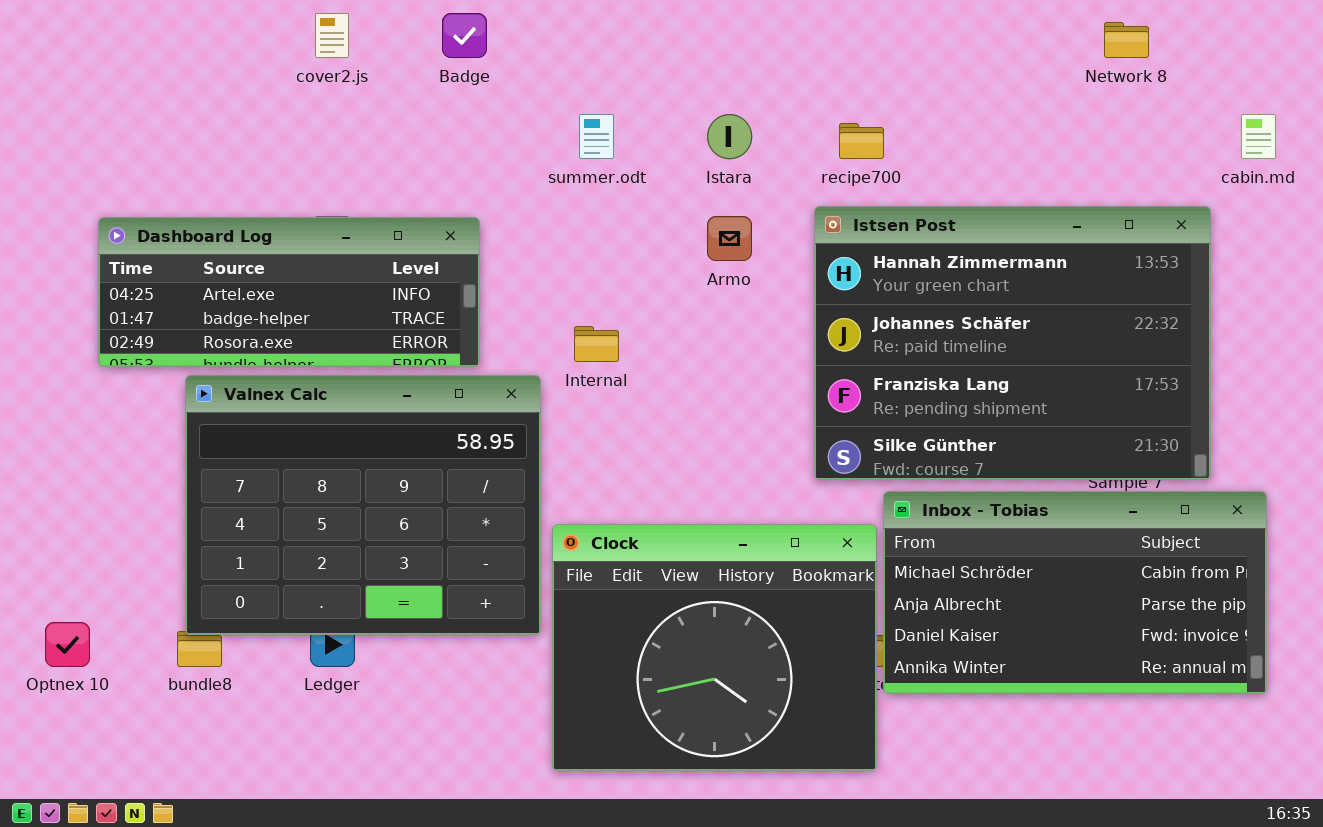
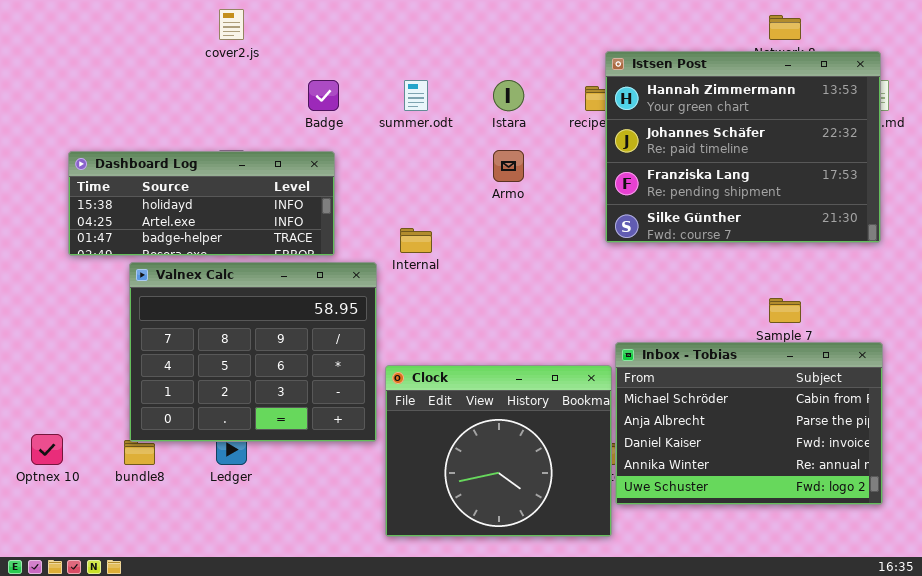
Badge: [442,13,487,58] -> [308,80,339,111], moved
Istsen Post: [814,206,1211,480] -> [605,51,881,243], moved
Dashboard Log: [98,217,480,367] -> [68,151,335,256], scrolled up 1 row
Inbox - Tobias: [883,491,1267,694] -> [615,342,883,505], resized

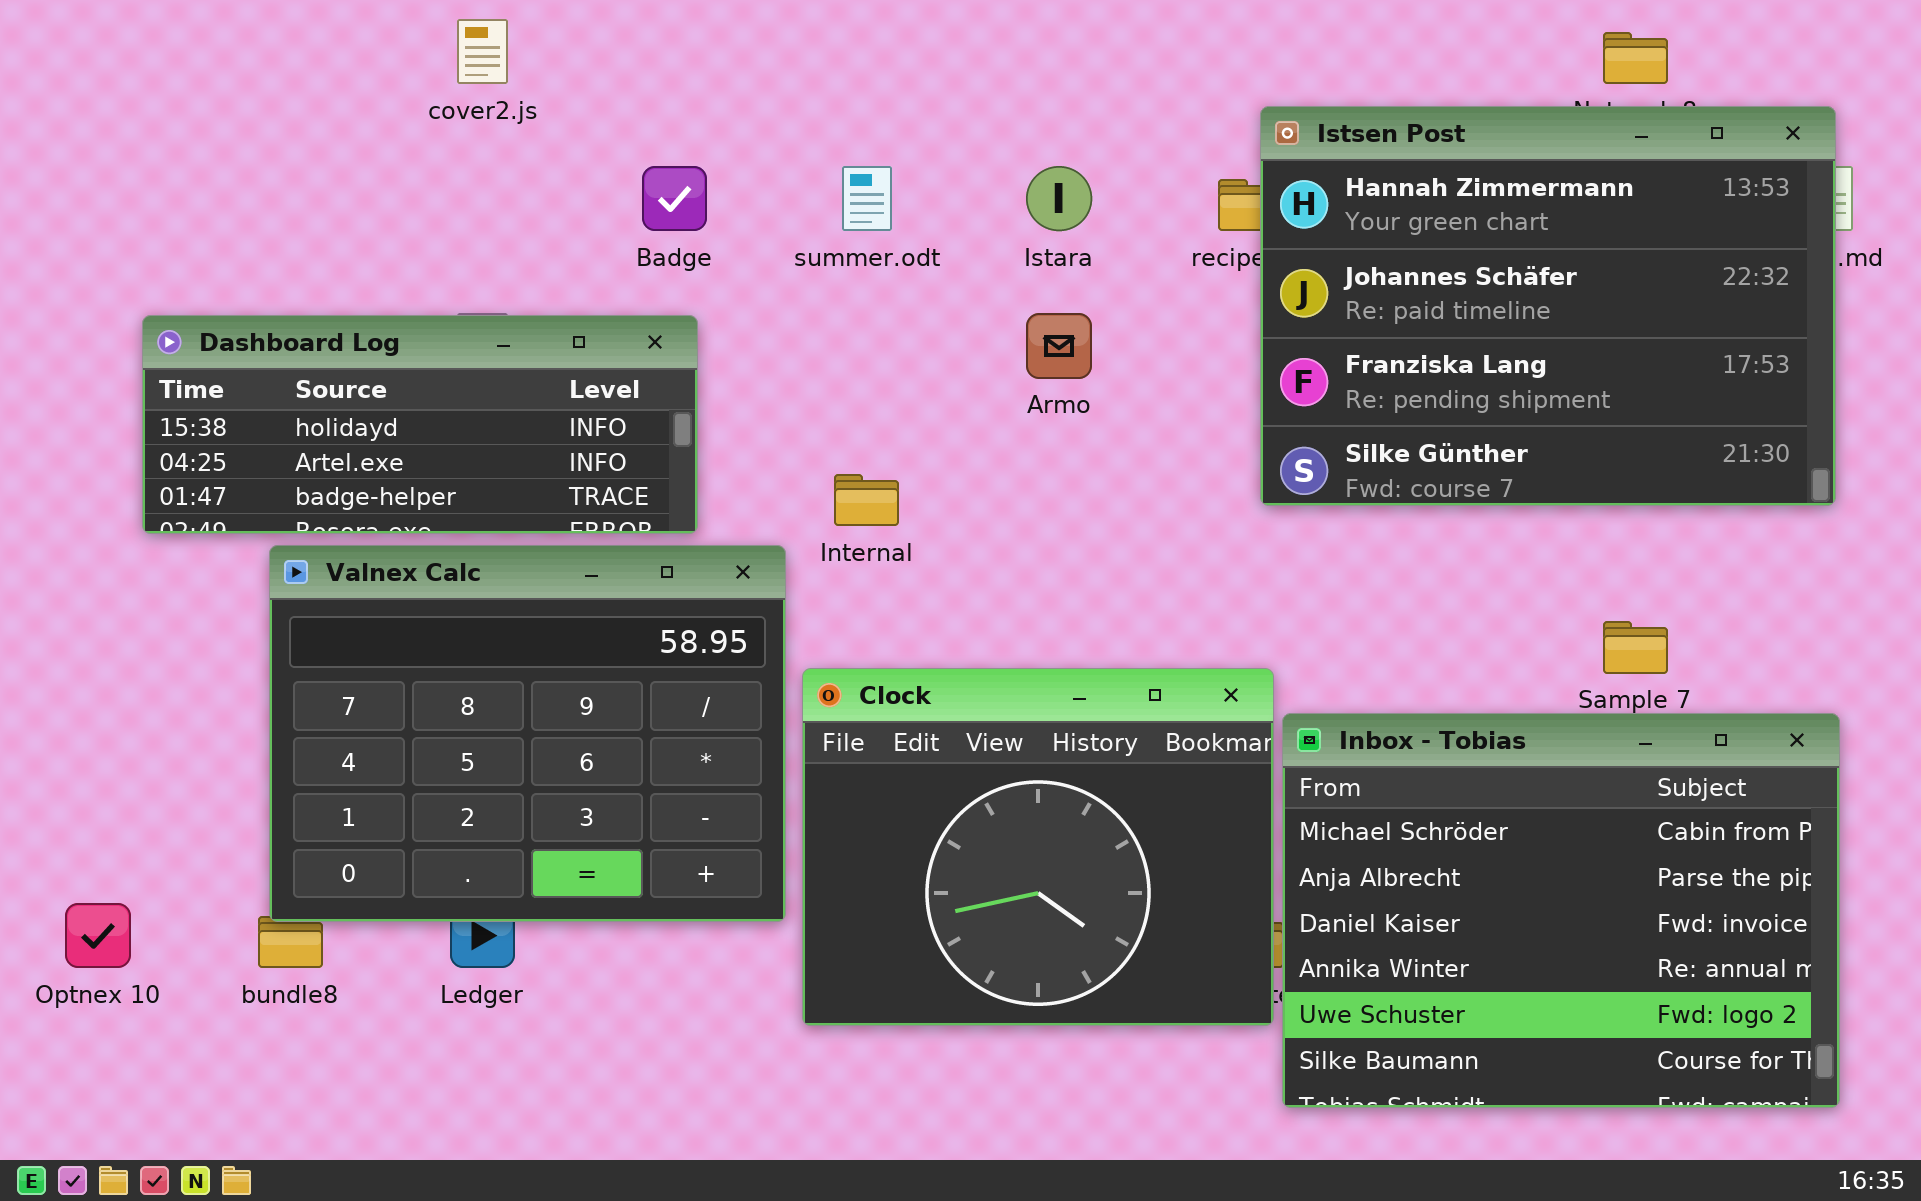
Inbox - Tobias: [615,342,883,505] -> [1282,713,1840,1108], resized
Clock: [385,365,612,537] -> [802,668,1274,1026], moved

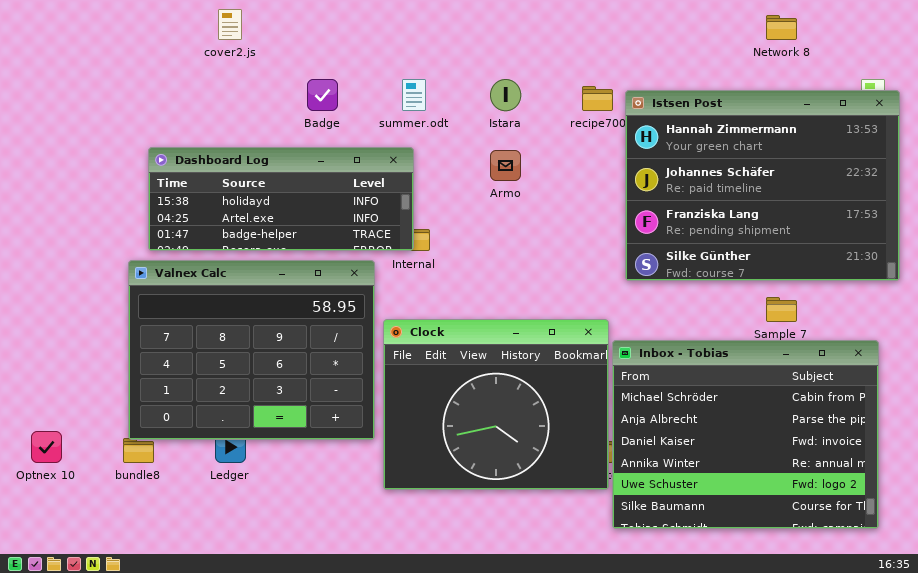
Istsen Post: [1260,106,1836,506] -> [625,90,900,281], moved
Dashboard Log: [142,315,698,534] -> [148,147,414,251], moved

